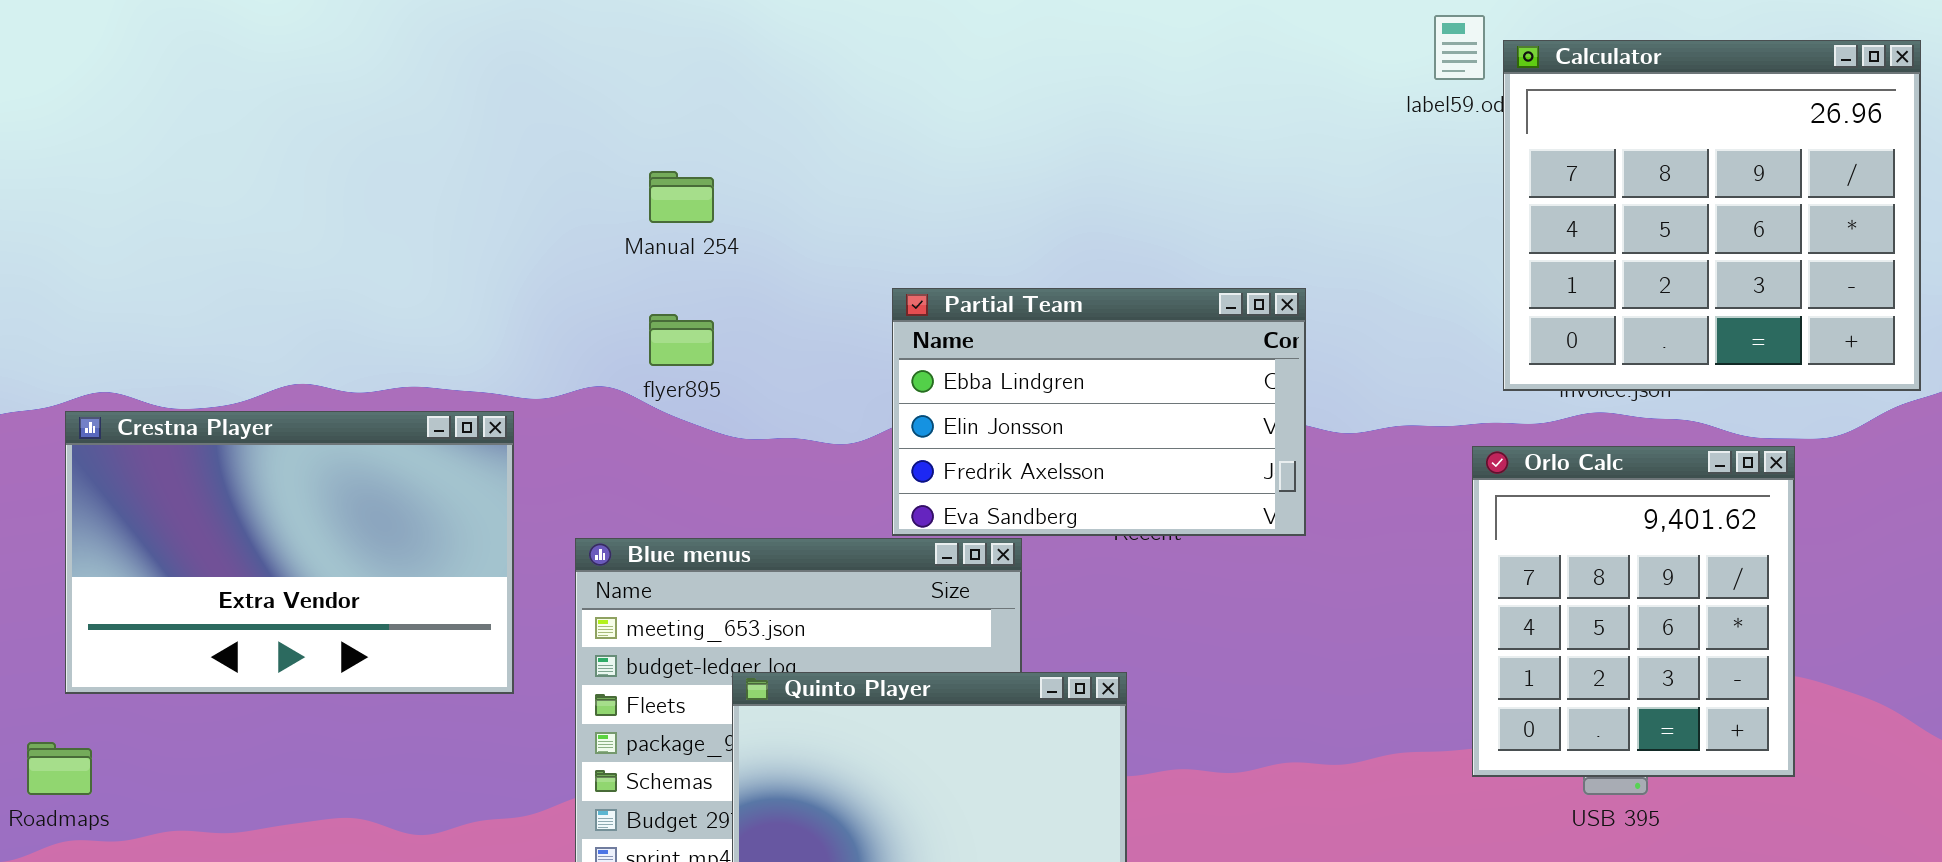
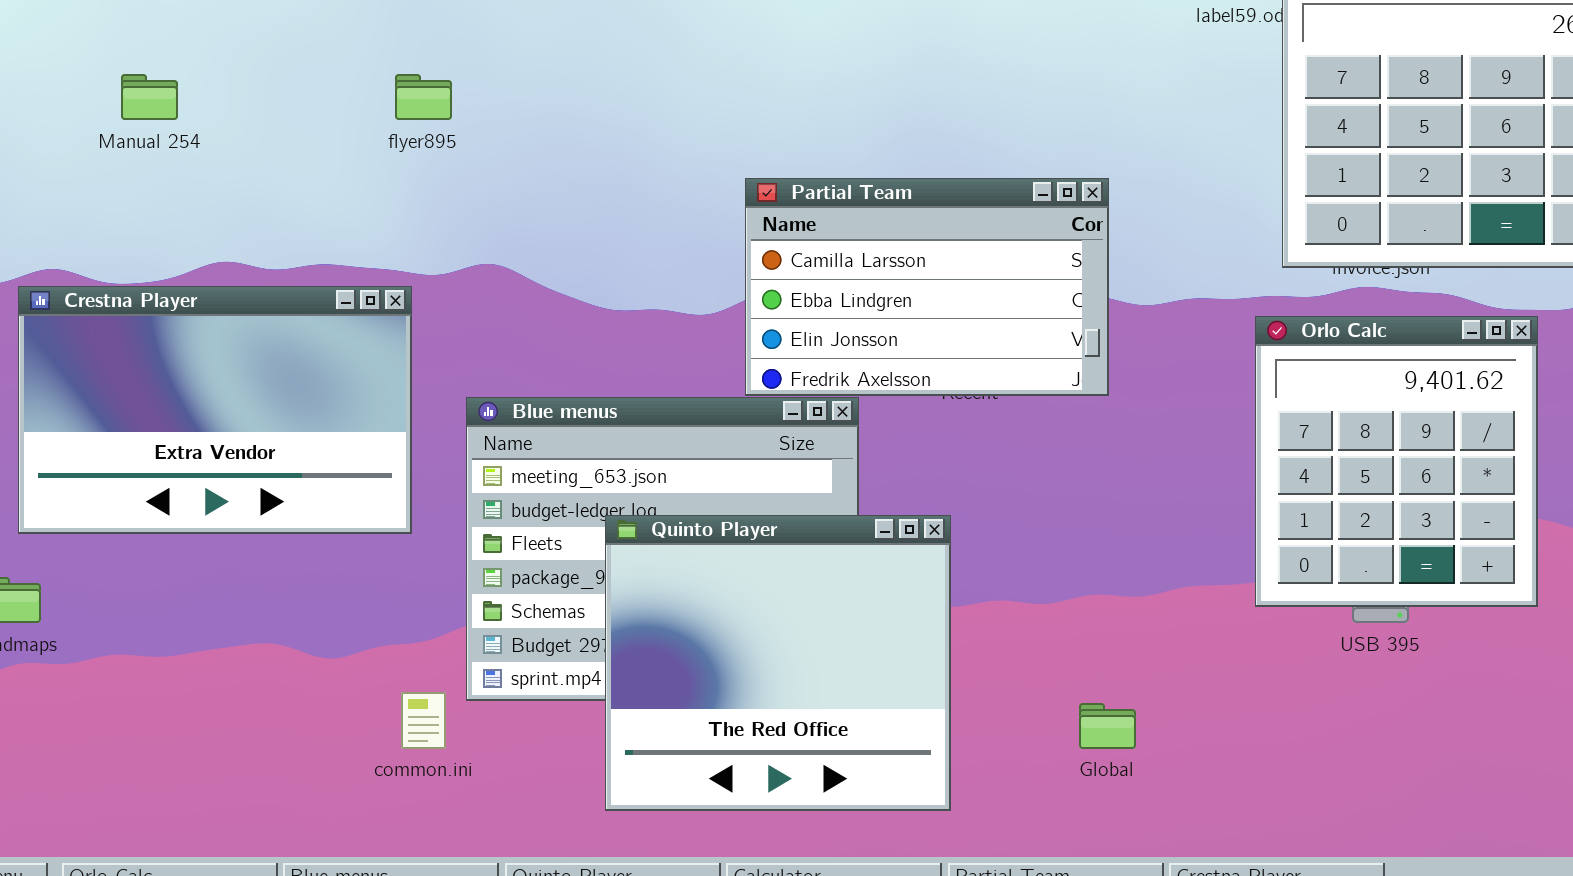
Manual 254: [649,171,714,223] -> [121,74,178,120], moved
Partial Team: [892,288,1306,536] -> [745,178,1109,396], scrolled up 1 row
flyer895: [649,314,714,366] -> [395,74,452,120], moved

